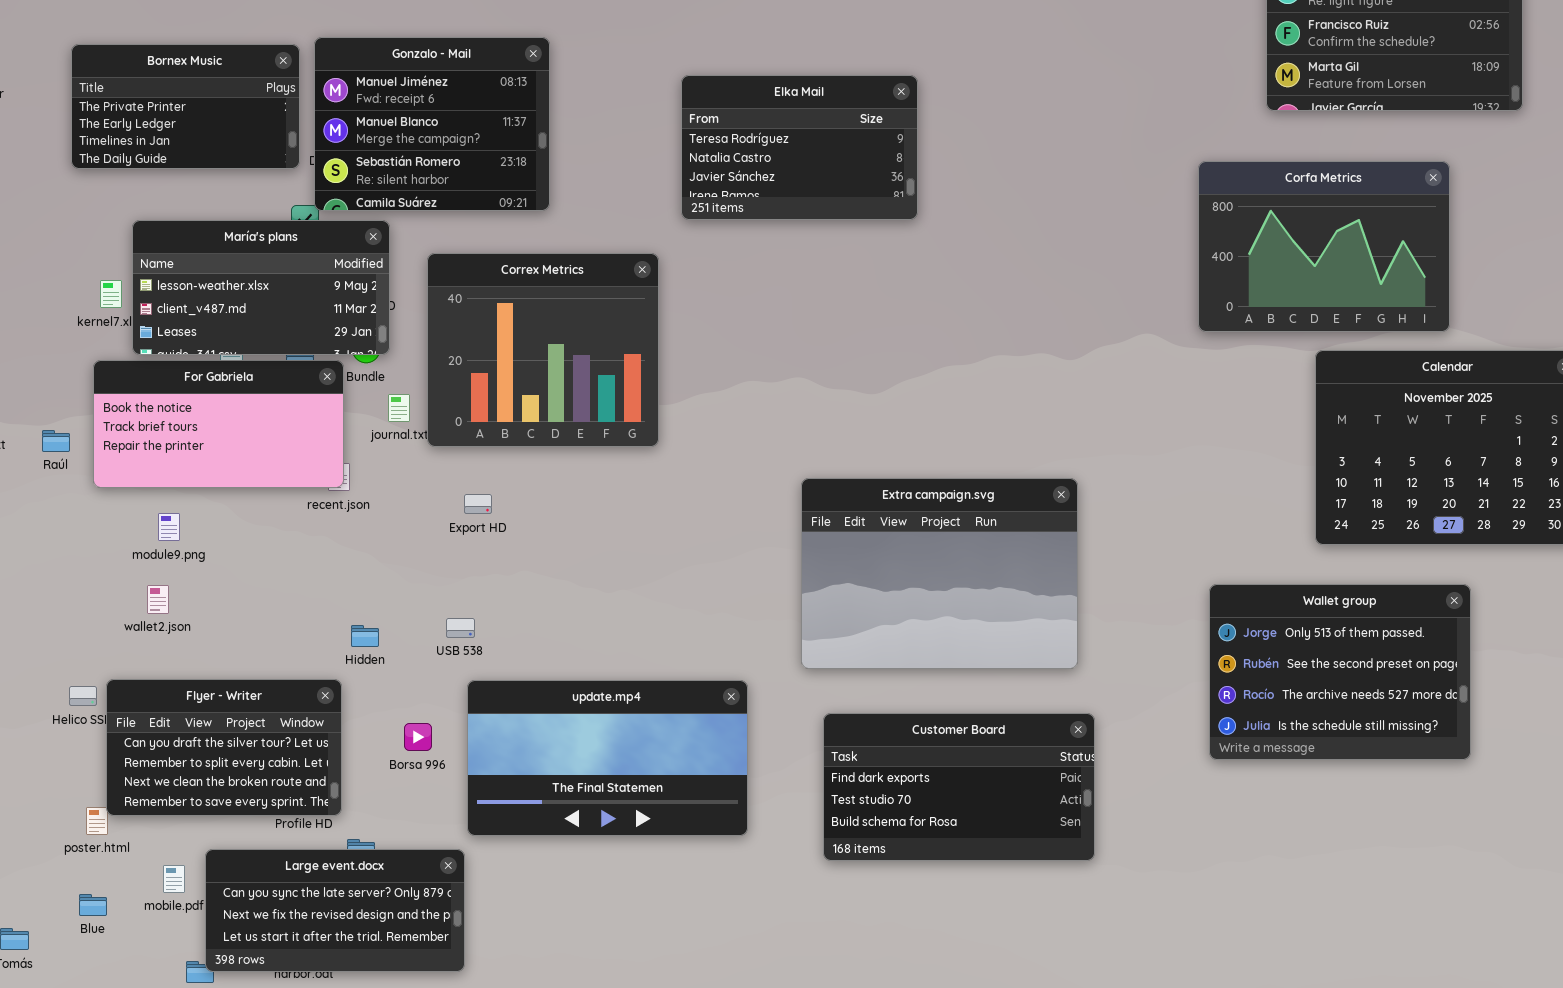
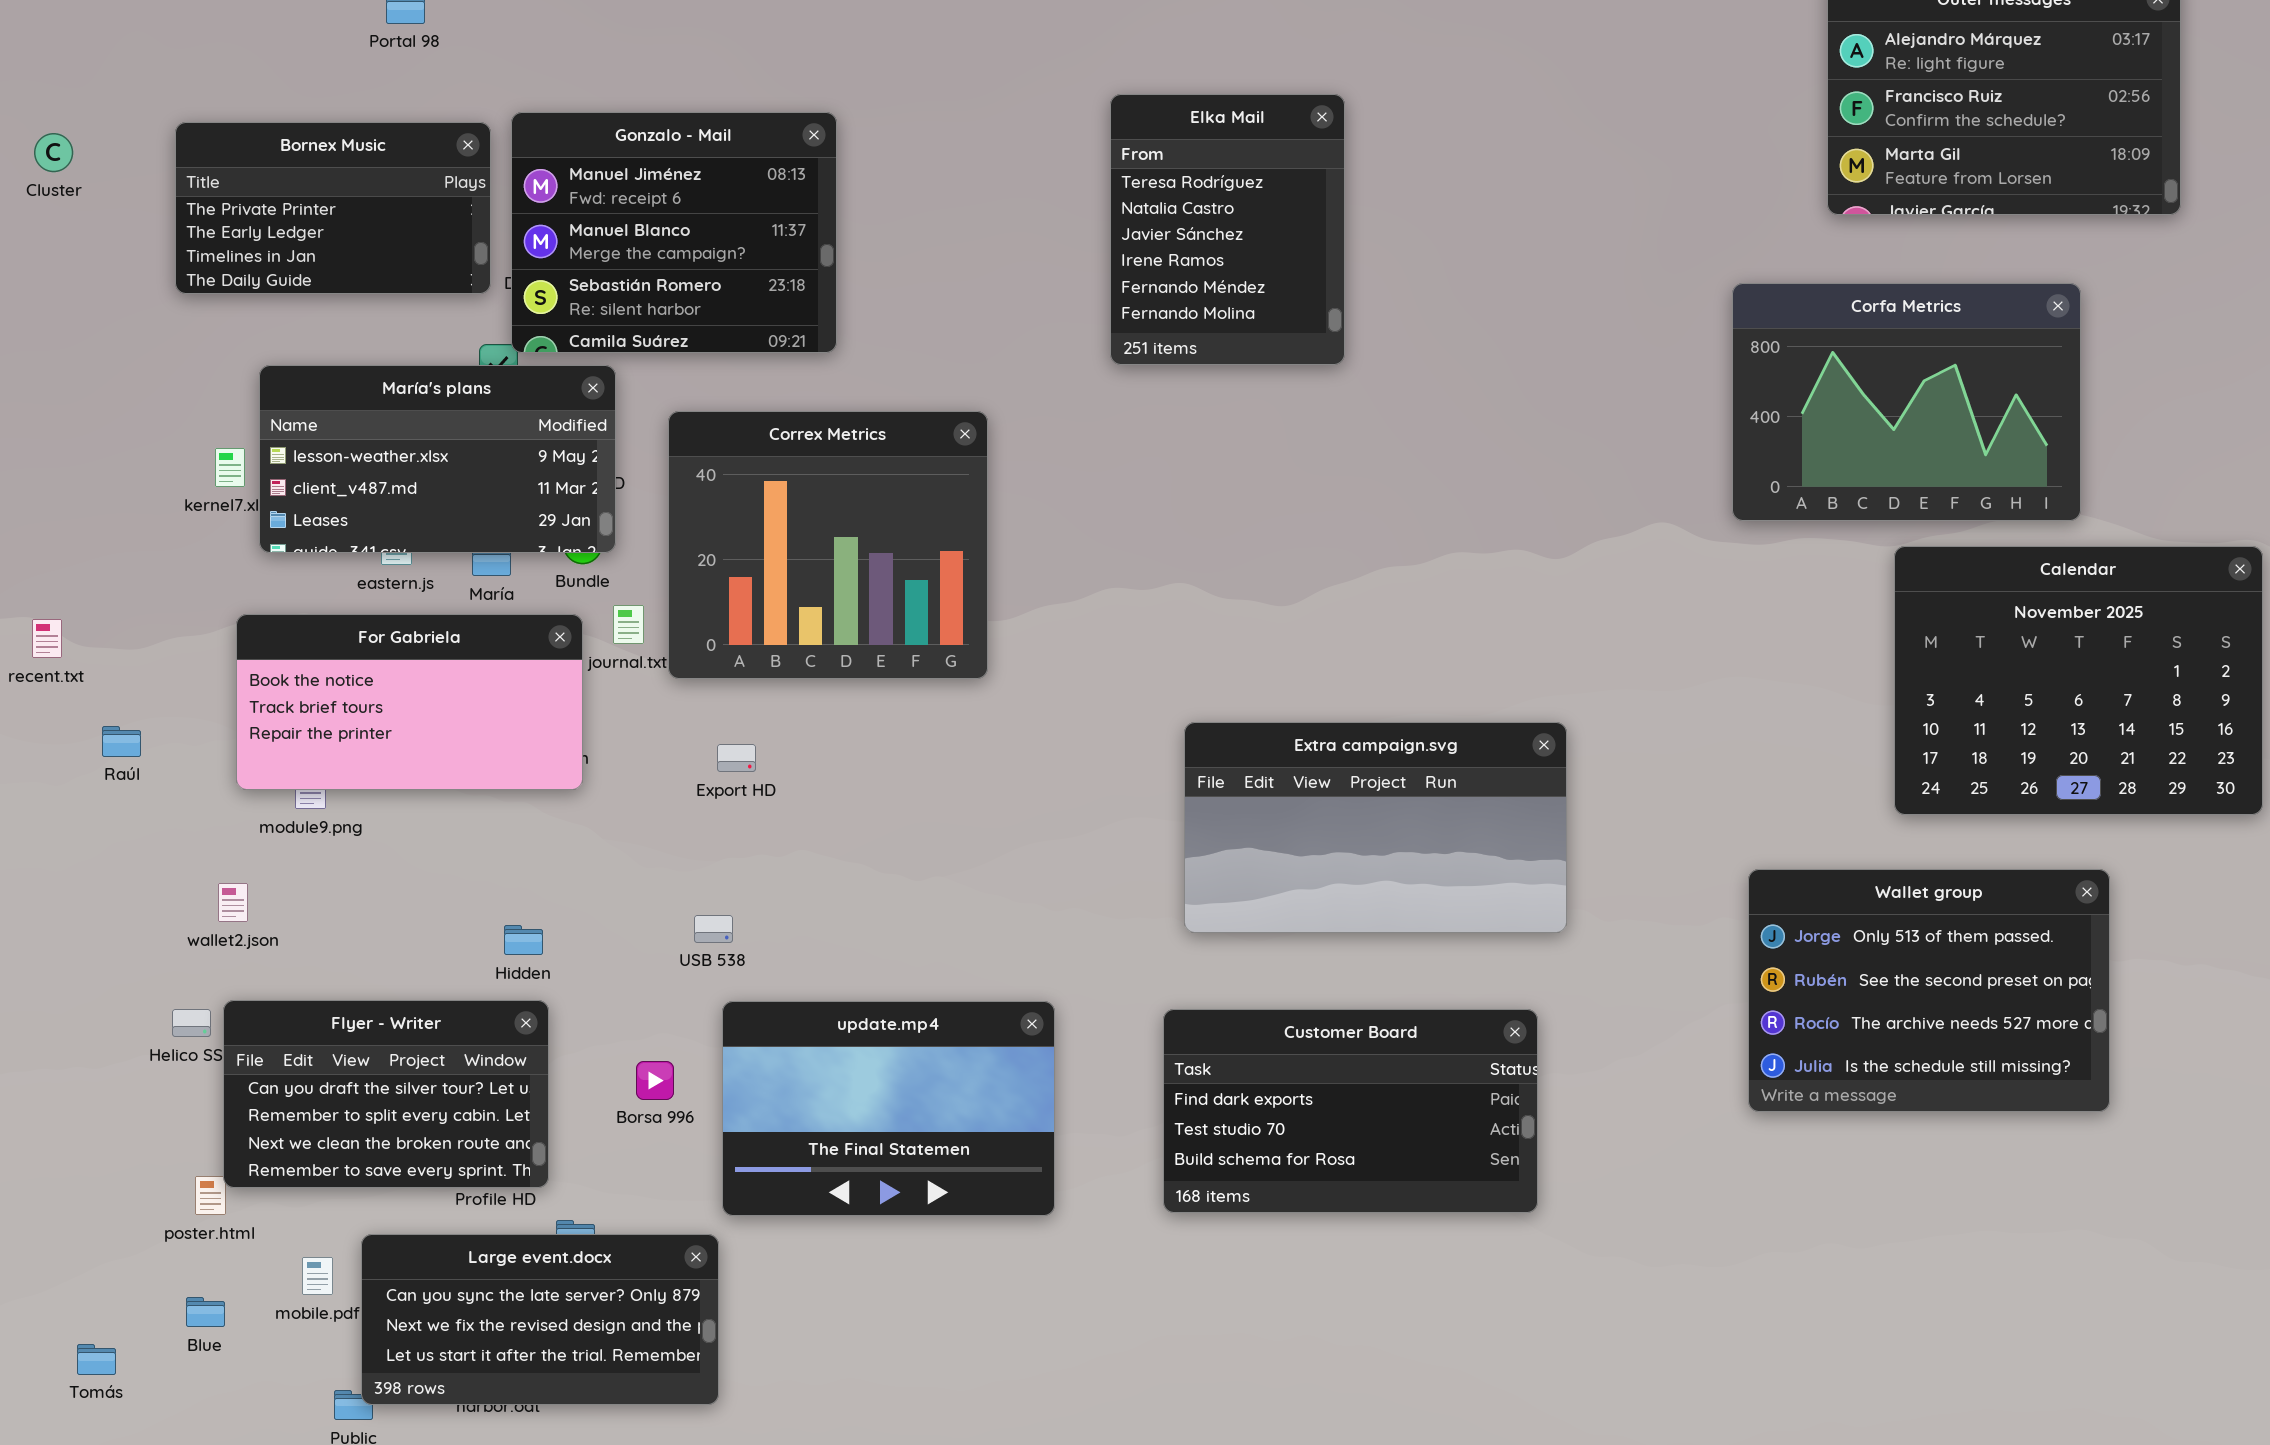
Elka Mail: [681,75,918,220] -> [1110,94,1345,365], resized
For Gabriela: [93,360,344,488] -> [236,614,583,790], moved
Raúl: [42,430,70,452] -> [102,726,141,757], moved
Extra campaign.svg: [801,478,1078,669] -> [1184,722,1567,933], resized
wallet2.json: [147,585,169,614] -> [218,883,248,922], moved
Hidden: [351,625,379,647] -> [504,925,543,955], moved
update.mp4: [467,680,748,836] -> [722,1001,1055,1216], resized
Customer Board: [823,713,1095,861] -> [1163,1009,1538,1213], moved

